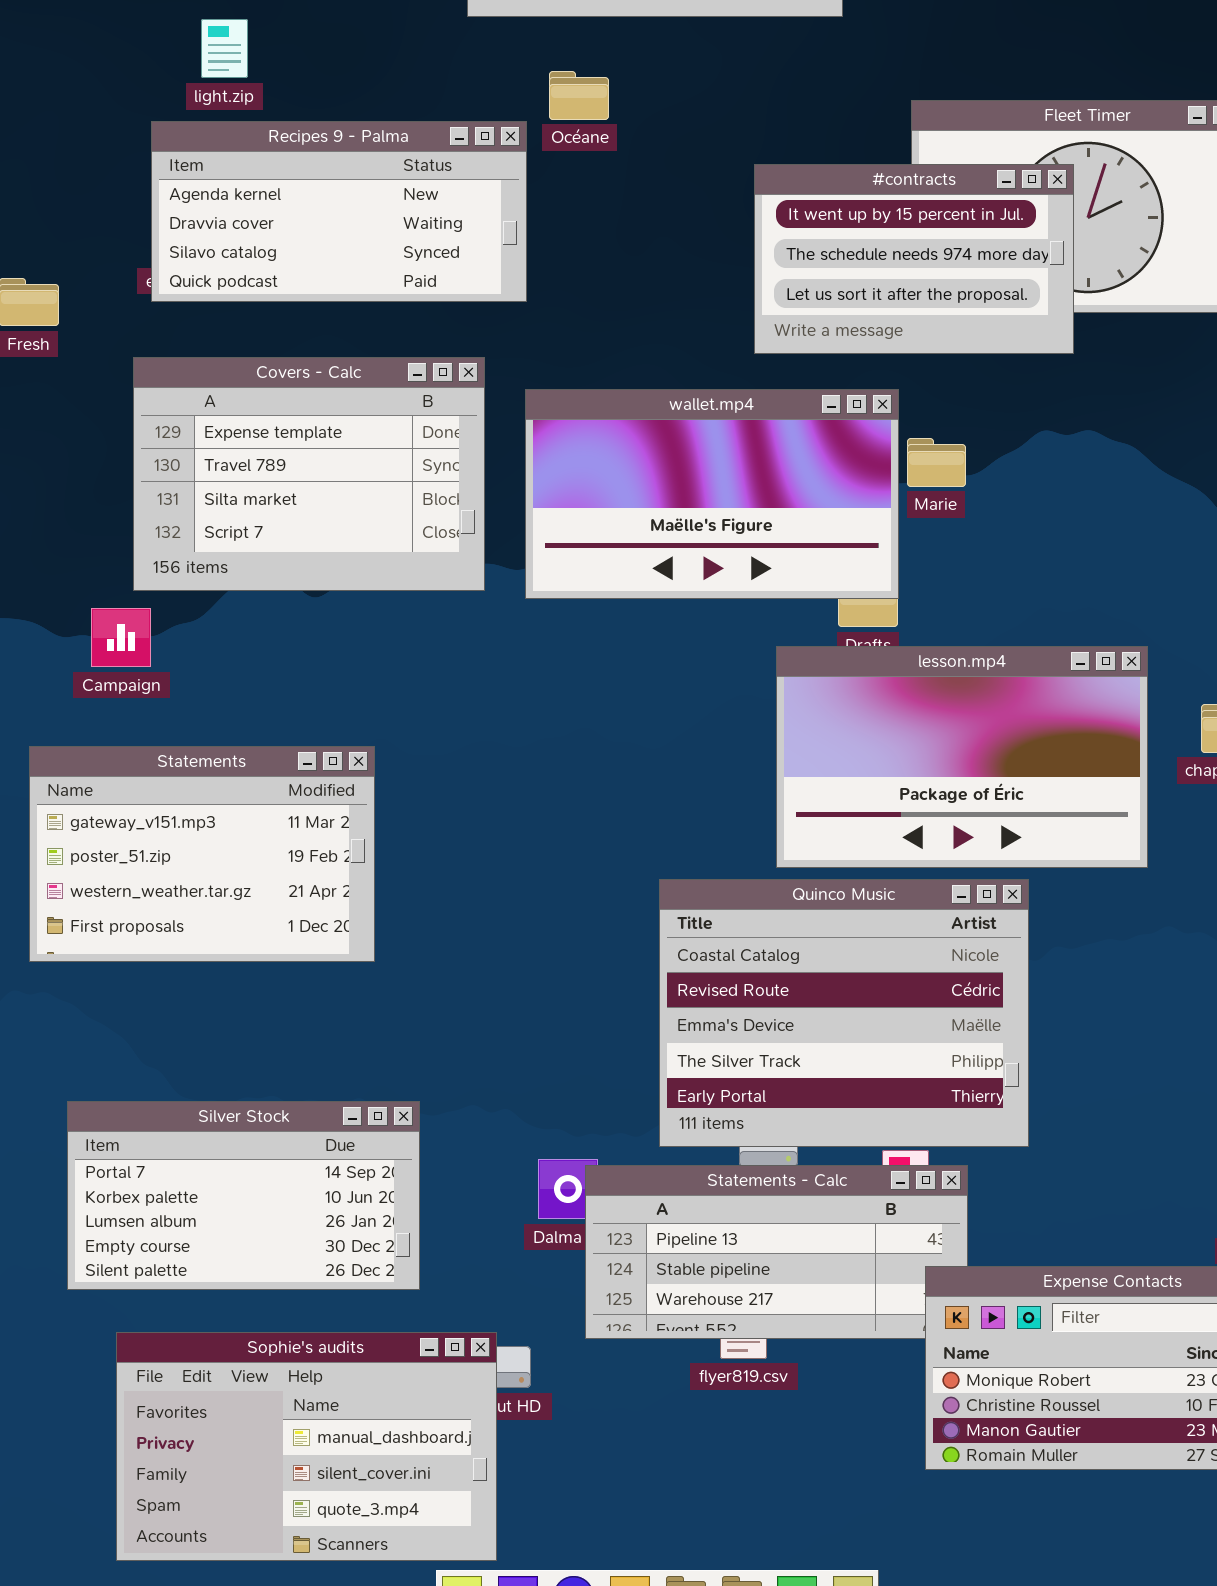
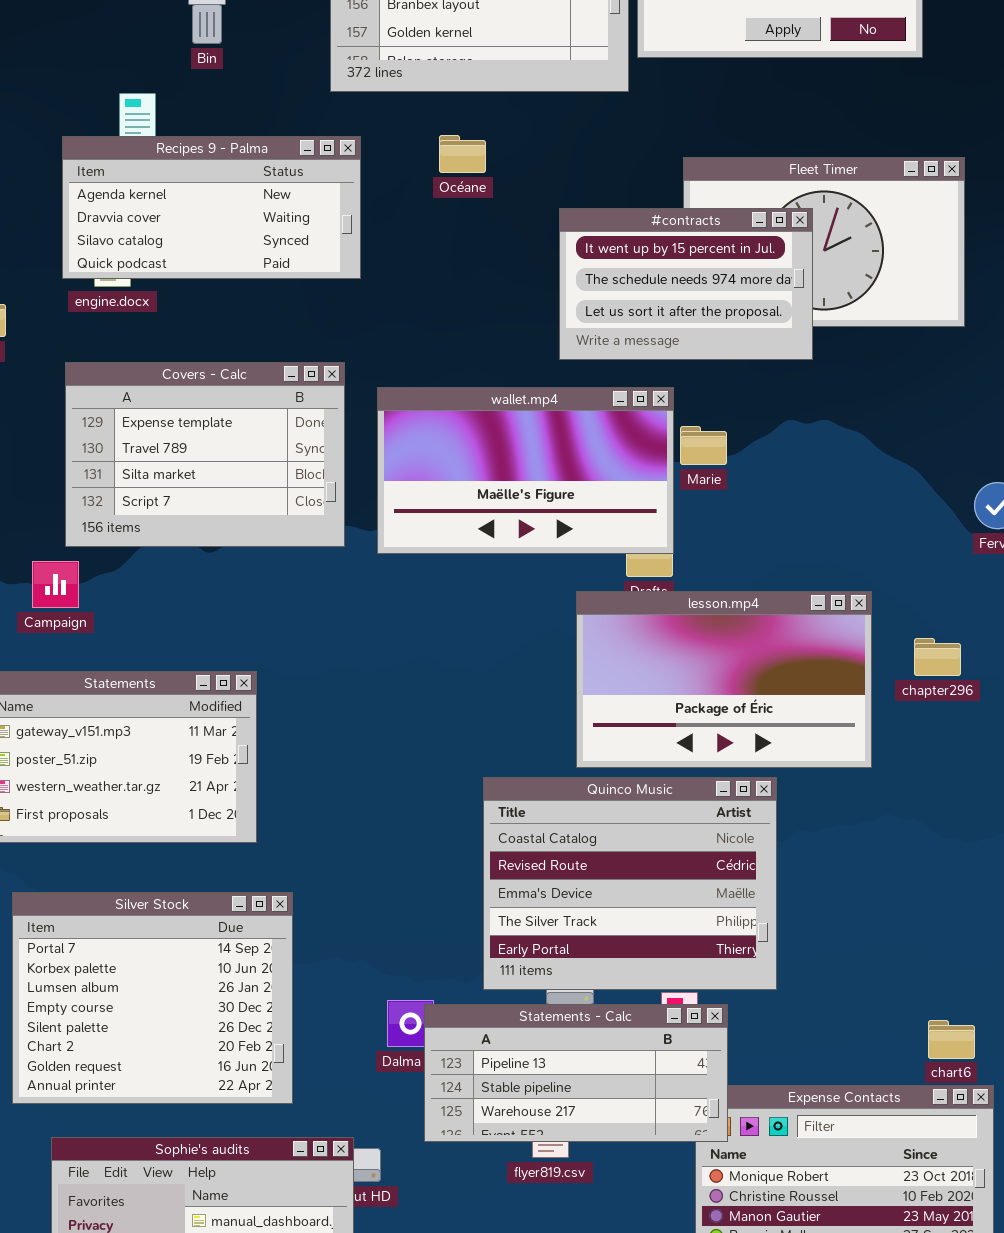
Océane: [549,71,609,120] -> [439,135,486,173], moved
Recipes 9 - Palma: [151,121,527,302] -> [62,136,361,279], moved
Silver Stock: [67,1101,420,1290] -> [12,892,293,1104], resized
Statements - Calc: [585,1165,968,1339] -> [424,1004,728,1142], raised

